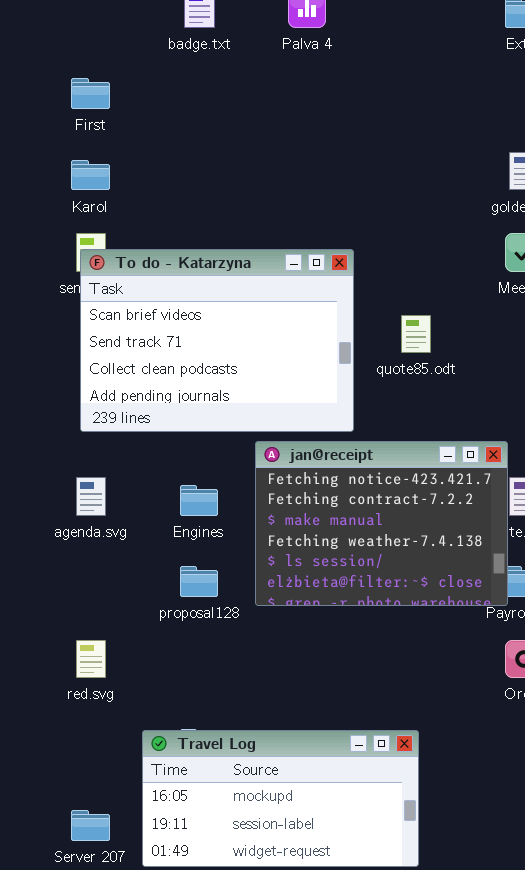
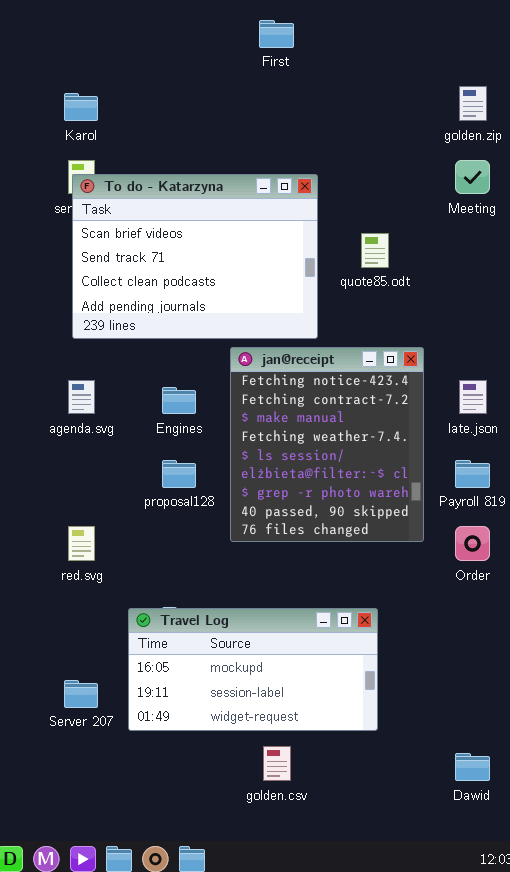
First: [71,78,110,109] -> [259,20,294,48], moved
jan@receipt: [255,441,508,606] -> [230,347,424,542], resized

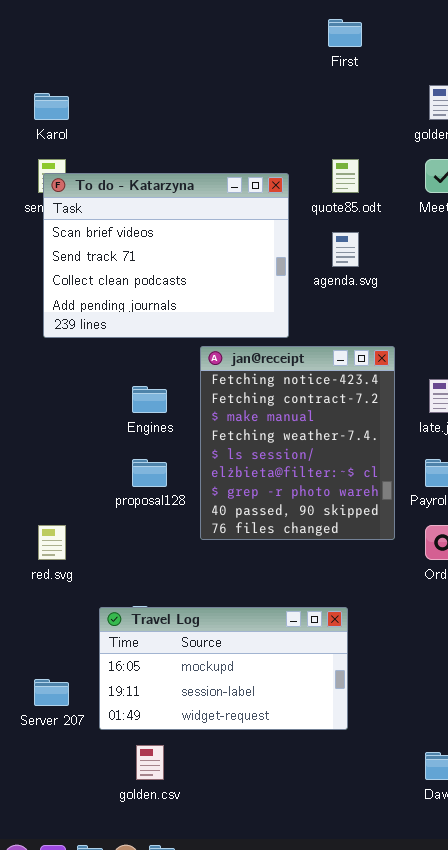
First: [259,20,294,48] -> [328,19,362,47], moved
quote85.odt: [361,233,389,268] -> [332,159,359,193], moved
agenda.svg: [68,380,95,414] -> [332,232,359,267], moved
golden.csv: [263,746,291,781] -> [136,745,164,780], moved

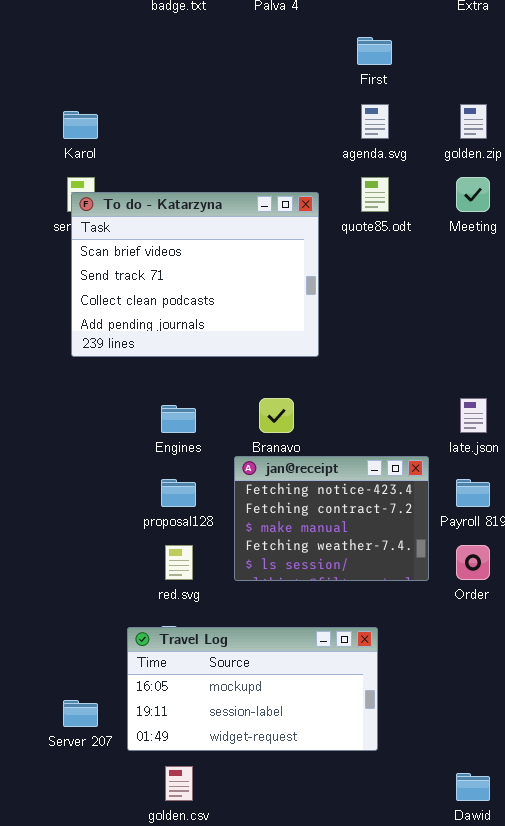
agenda.svg: [332,232,359,267] -> [361,104,389,139], moved
jan@receipt: [200,346,395,540] -> [234,456,429,581], moved, resized
red.svg: [38,525,66,560] -> [165,545,193,580], moved

